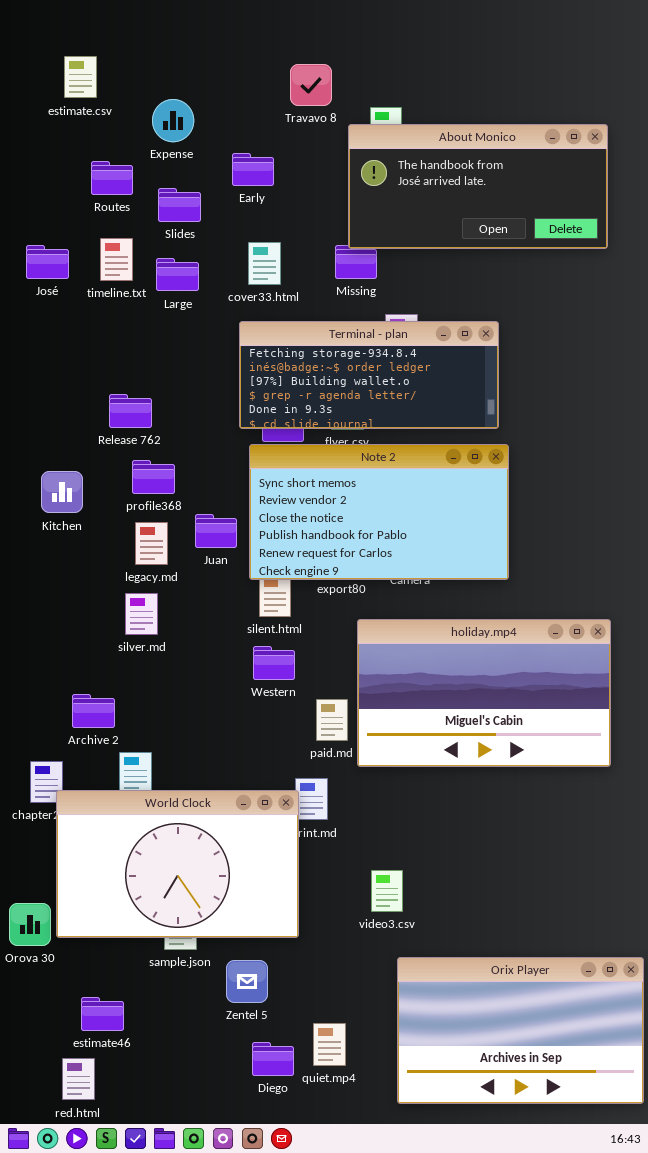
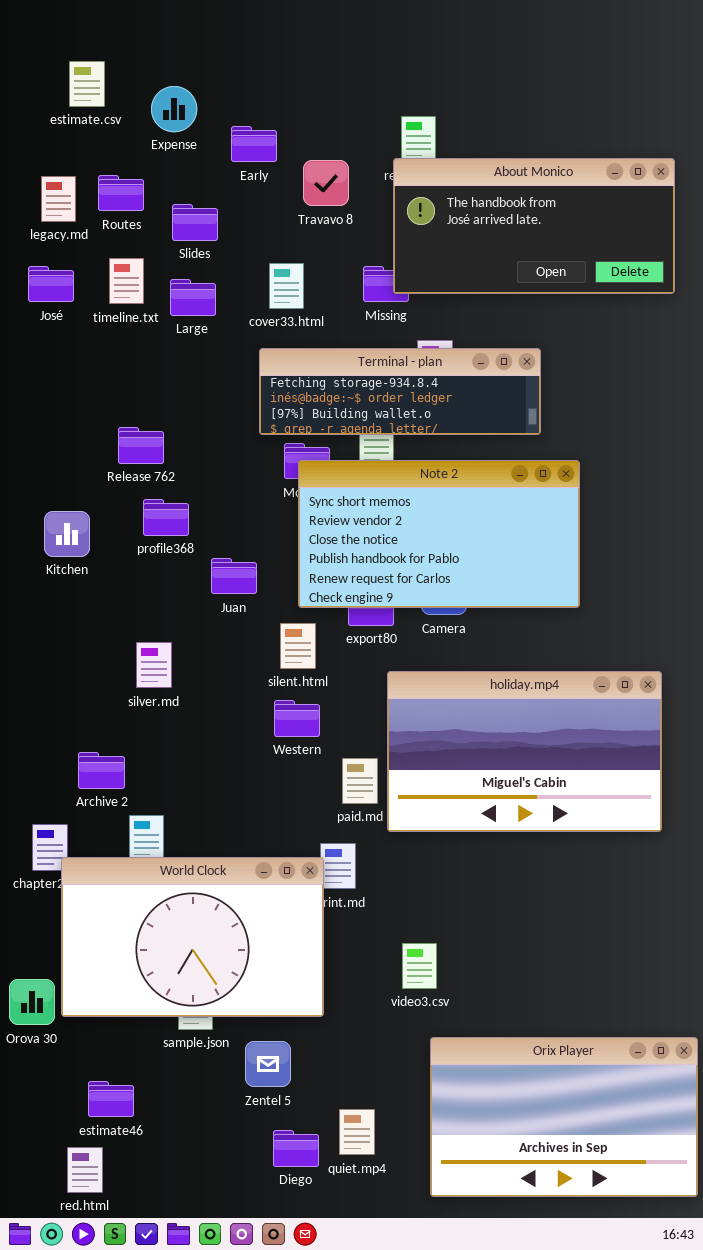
Travavo 8: [290,64,332,106] -> [303,160,349,206], moved
Expense: [152,99,194,142] -> [151,86,197,132], moved
About Monico: [348,124,608,249] -> [393,158,675,294], moved
Early: [232,153,274,186] -> [231,126,277,162], moved
Terminal - plan: [239,321,499,429] -> [259,348,541,435], resized
Note 2: [249,444,509,580] -> [298,460,580,608], moved
legacy.md: [135,522,168,565] -> [41,176,76,222], moved

